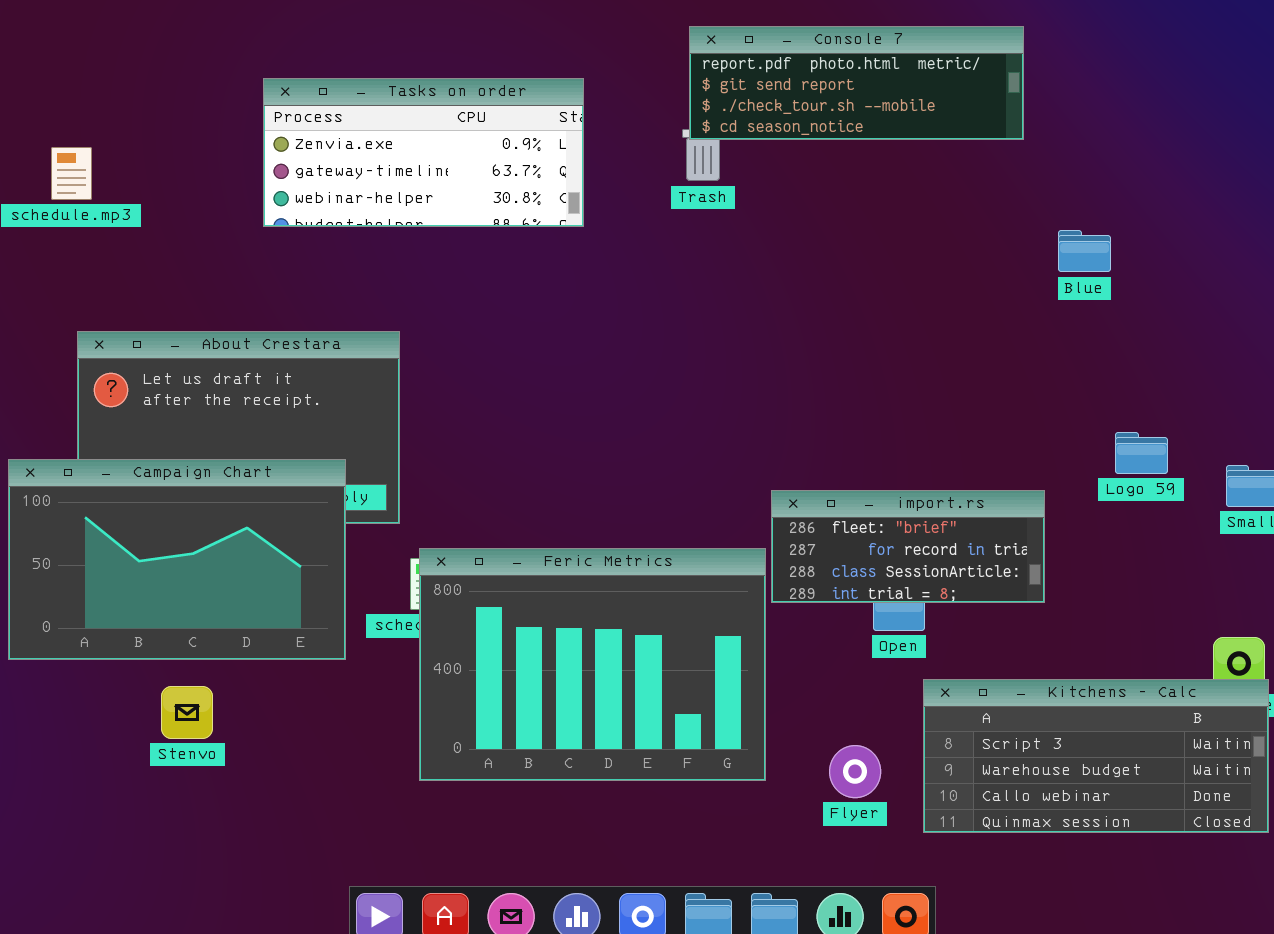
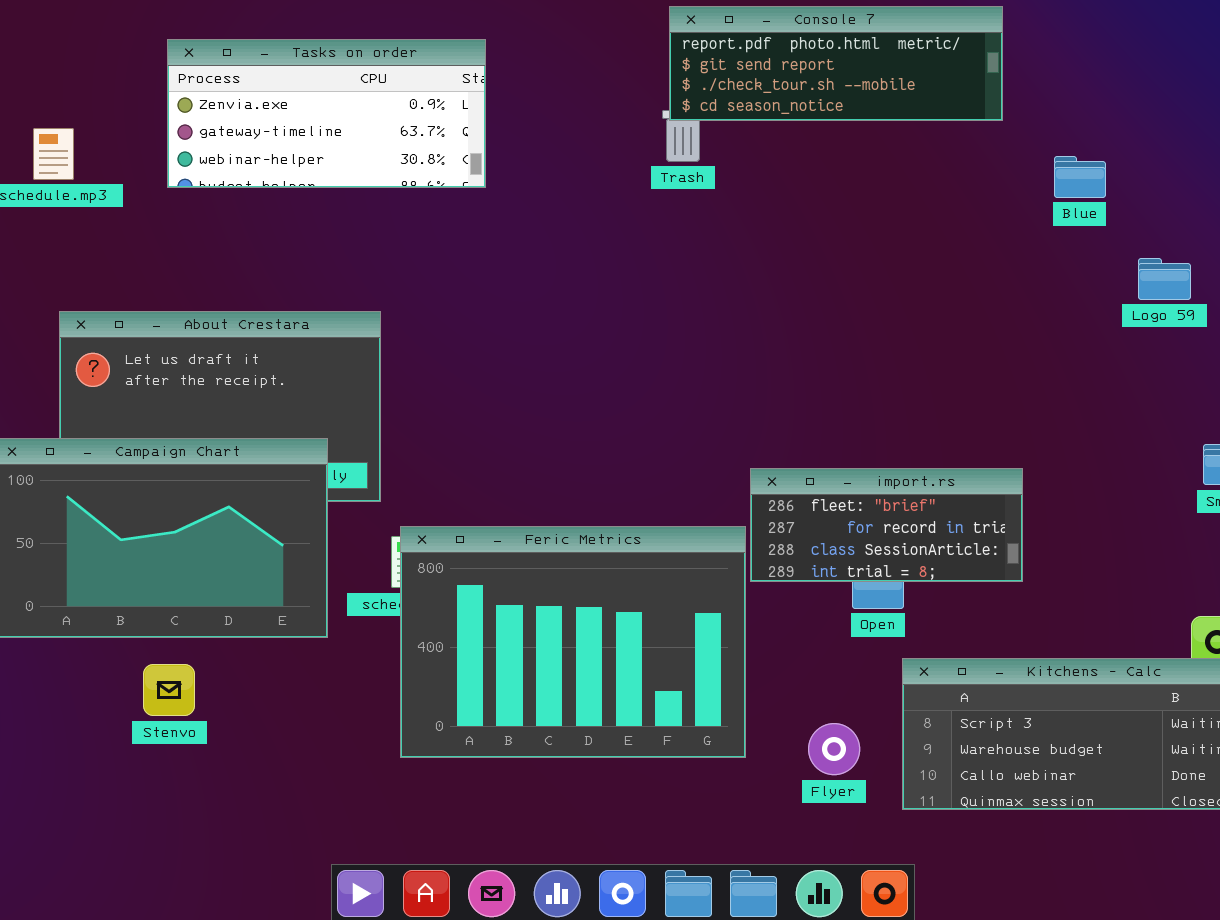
Tasks on order: [263,78,584,227] -> [167,39,486,188], moved
Blue: [1058,230,1111,272] -> [1054,156,1106,198], moved
Logo 59: [1115,432,1168,474] -> [1138,258,1191,300], moved

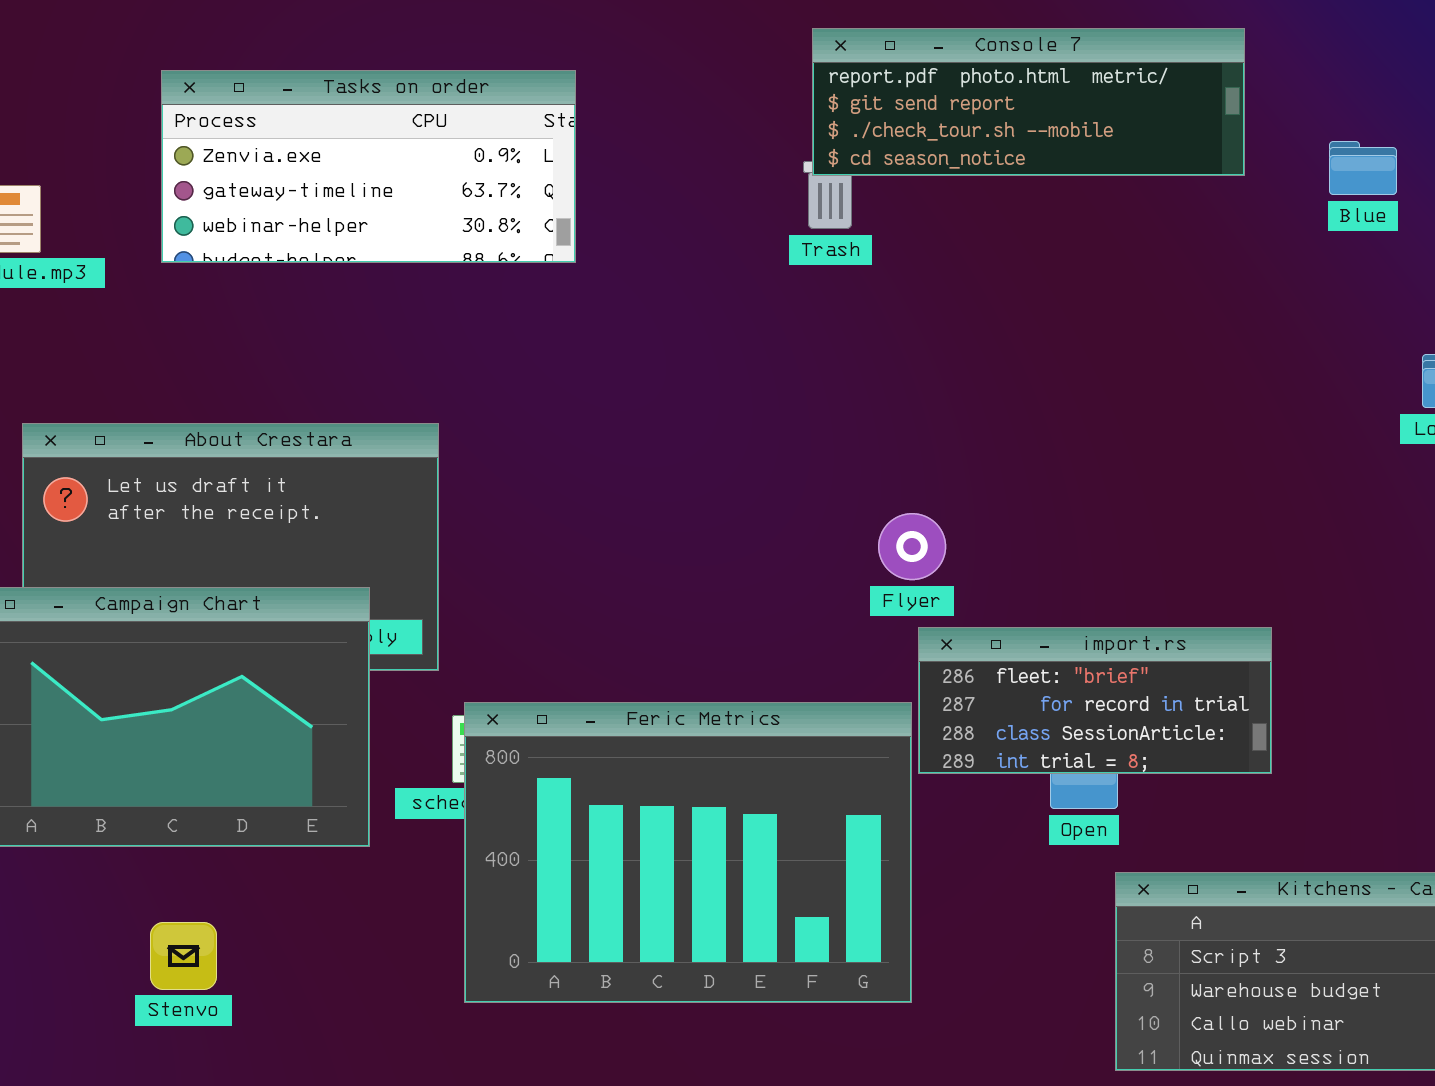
Blue: [1054,156,1106,198] -> [1329,141,1397,195], moved
Stenvo: [143,664,195,716] -> [150,922,217,990], moved
Flyer: [808,723,860,775] -> [878,513,946,580], moved

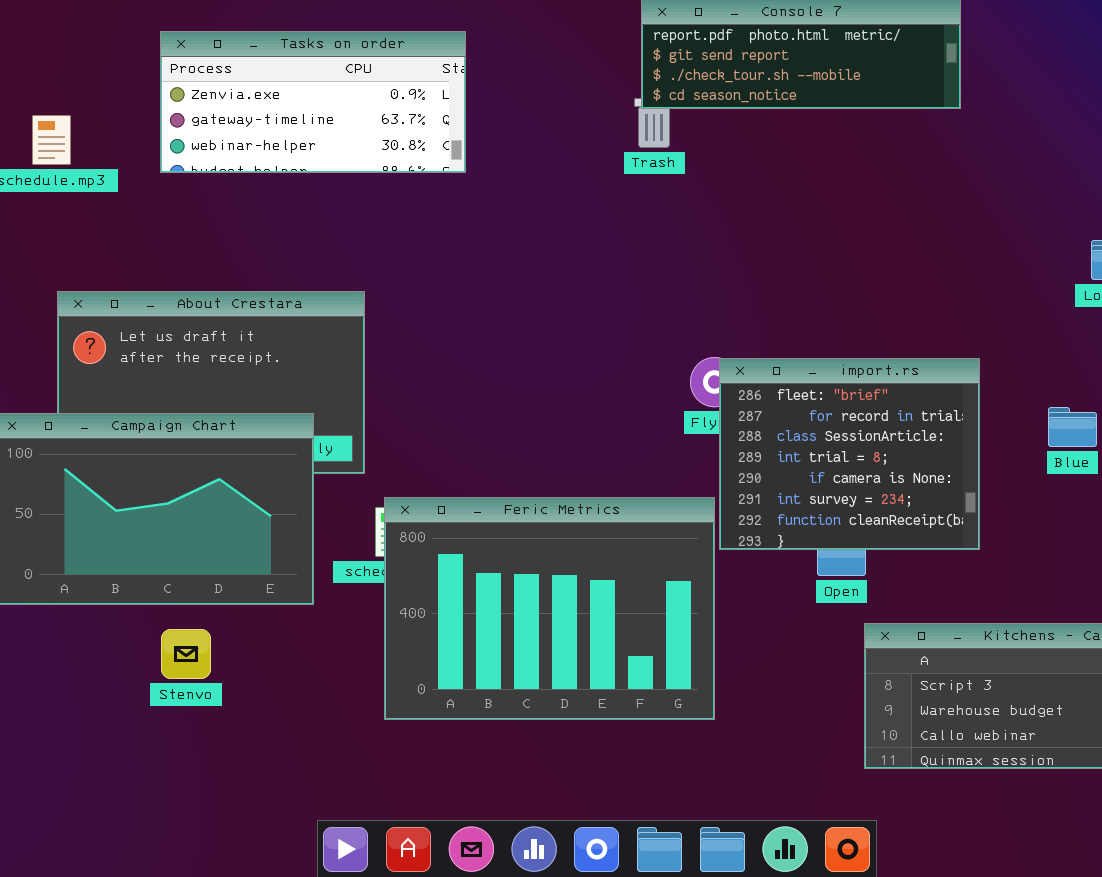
Blue: [1329,141,1397,195] -> [1048,407,1097,447], moved
import.rs: [918,627,1272,774] -> [719,358,980,550], resized
Stenvo: [150,922,217,990] -> [161,629,211,679], moved

